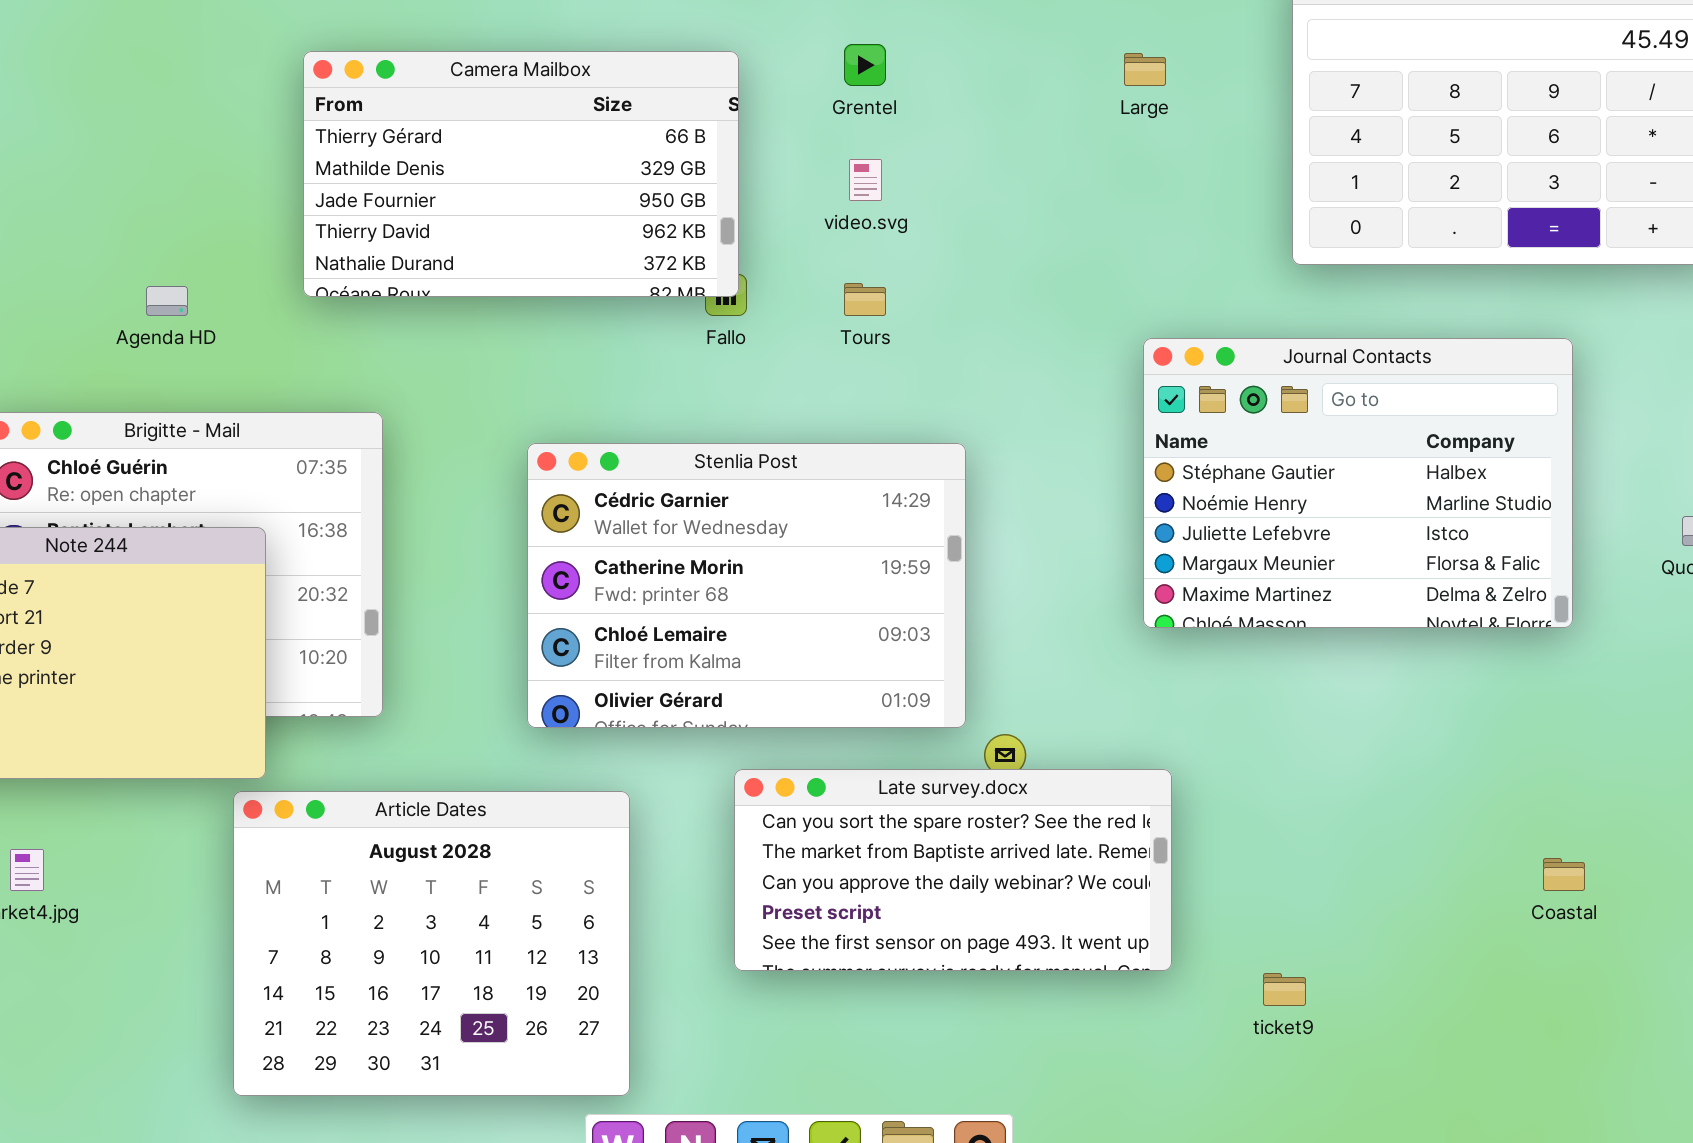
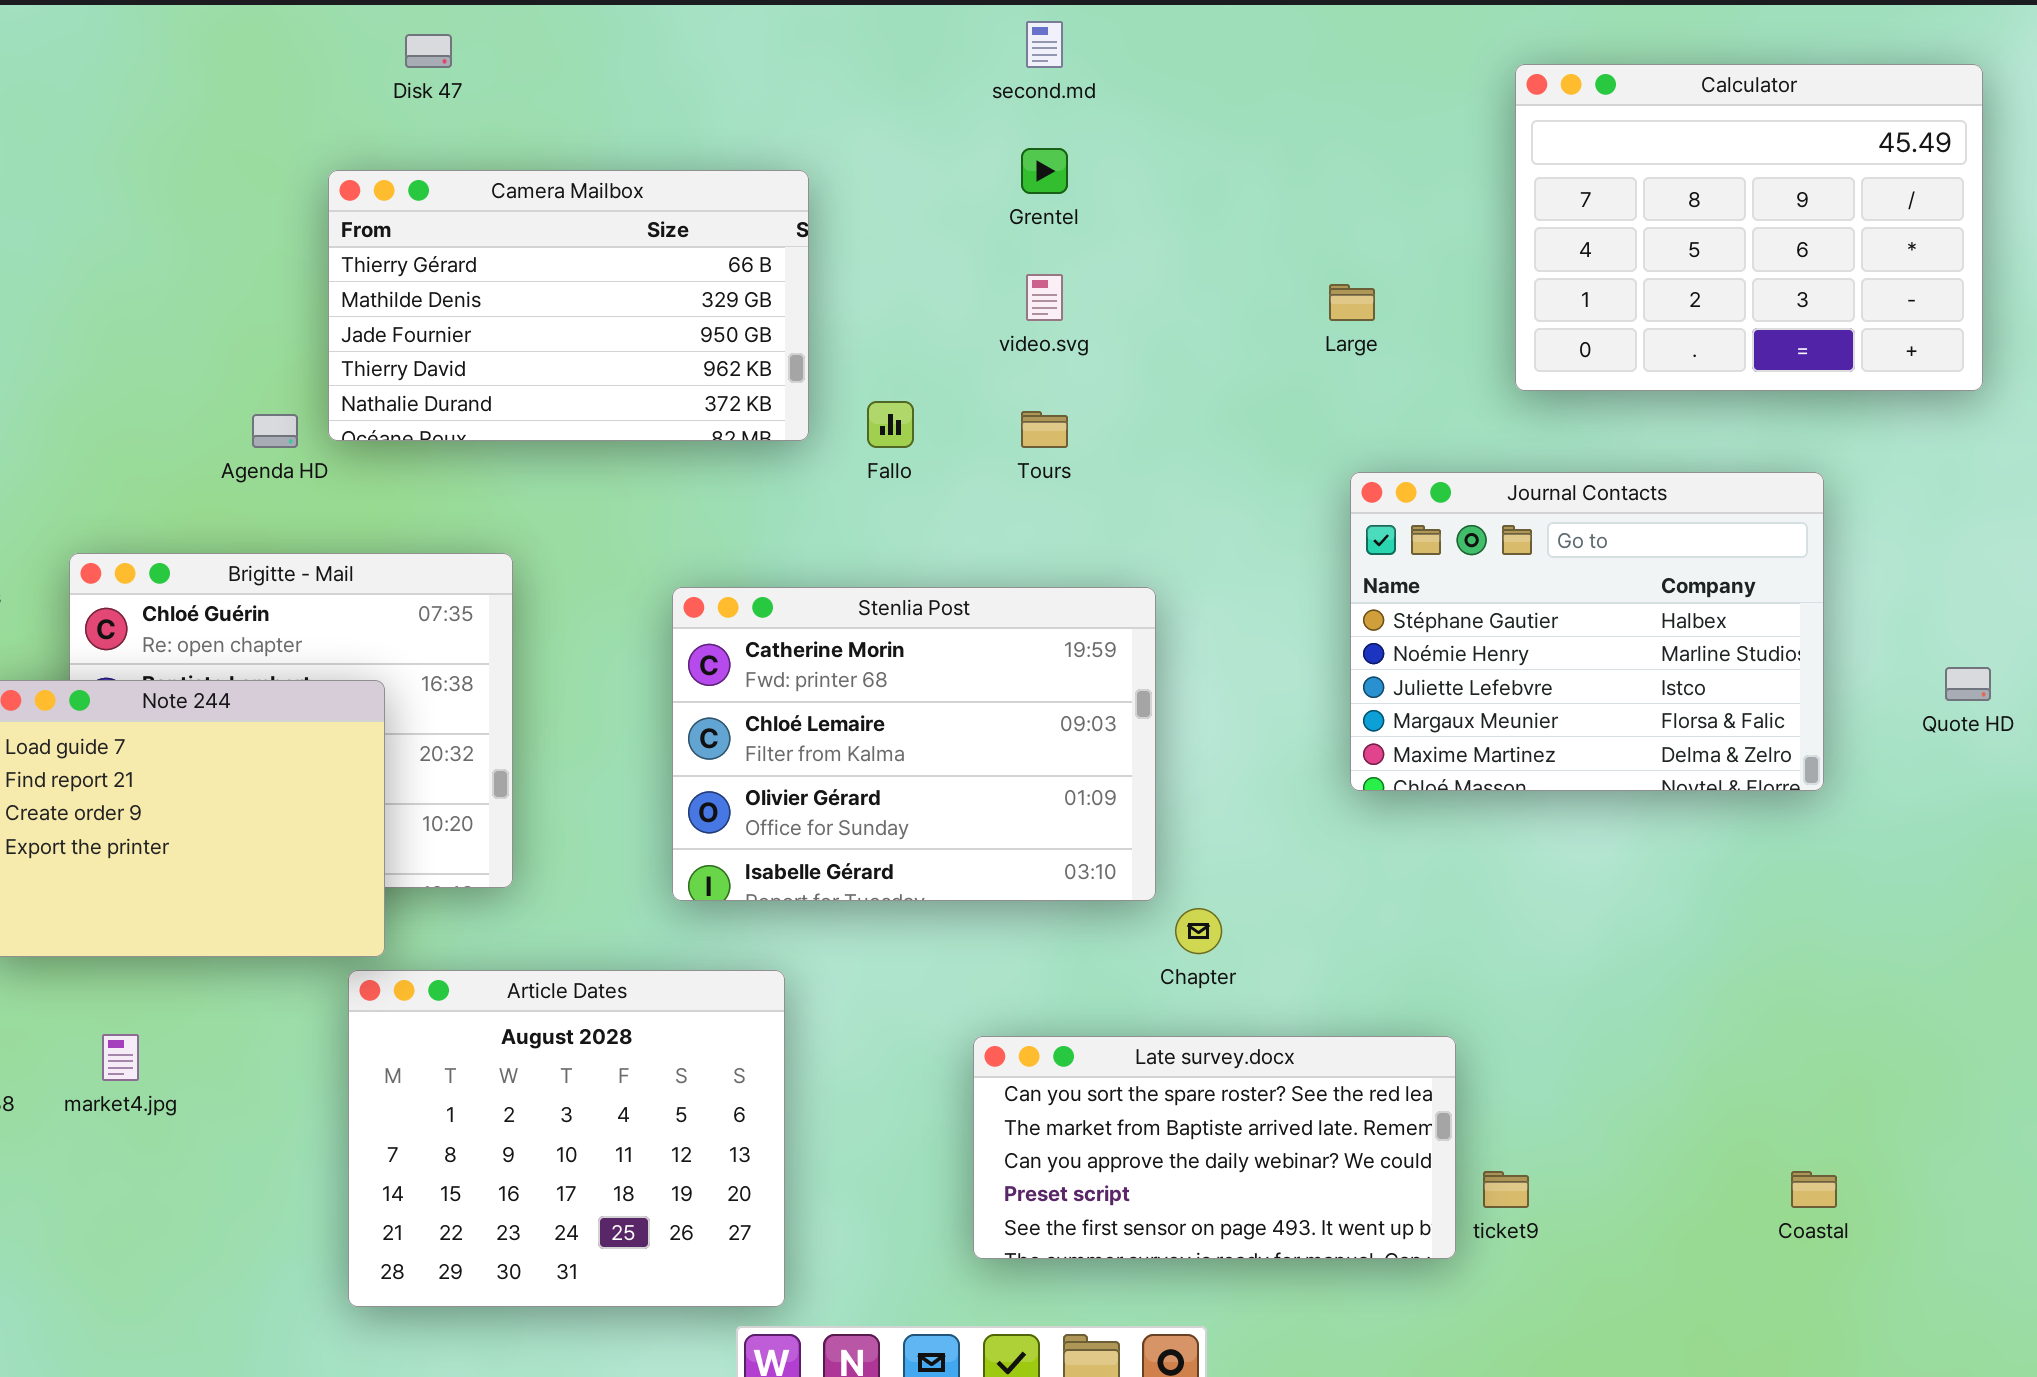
Camera Mailbox: [303,51,739,297] -> [328,170,809,441], moved
Large: [1124,53,1166,86] -> [1329,284,1375,321], moved
Stenlia Post: [527,443,966,728] -> [672,587,1156,901], scrolled down 1 row
Late survey.docx: [734,769,1172,971] -> [973,1036,1456,1259], moved
Coastal: [1543,858,1585,891] -> [1791,1171,1837,1208], moved

